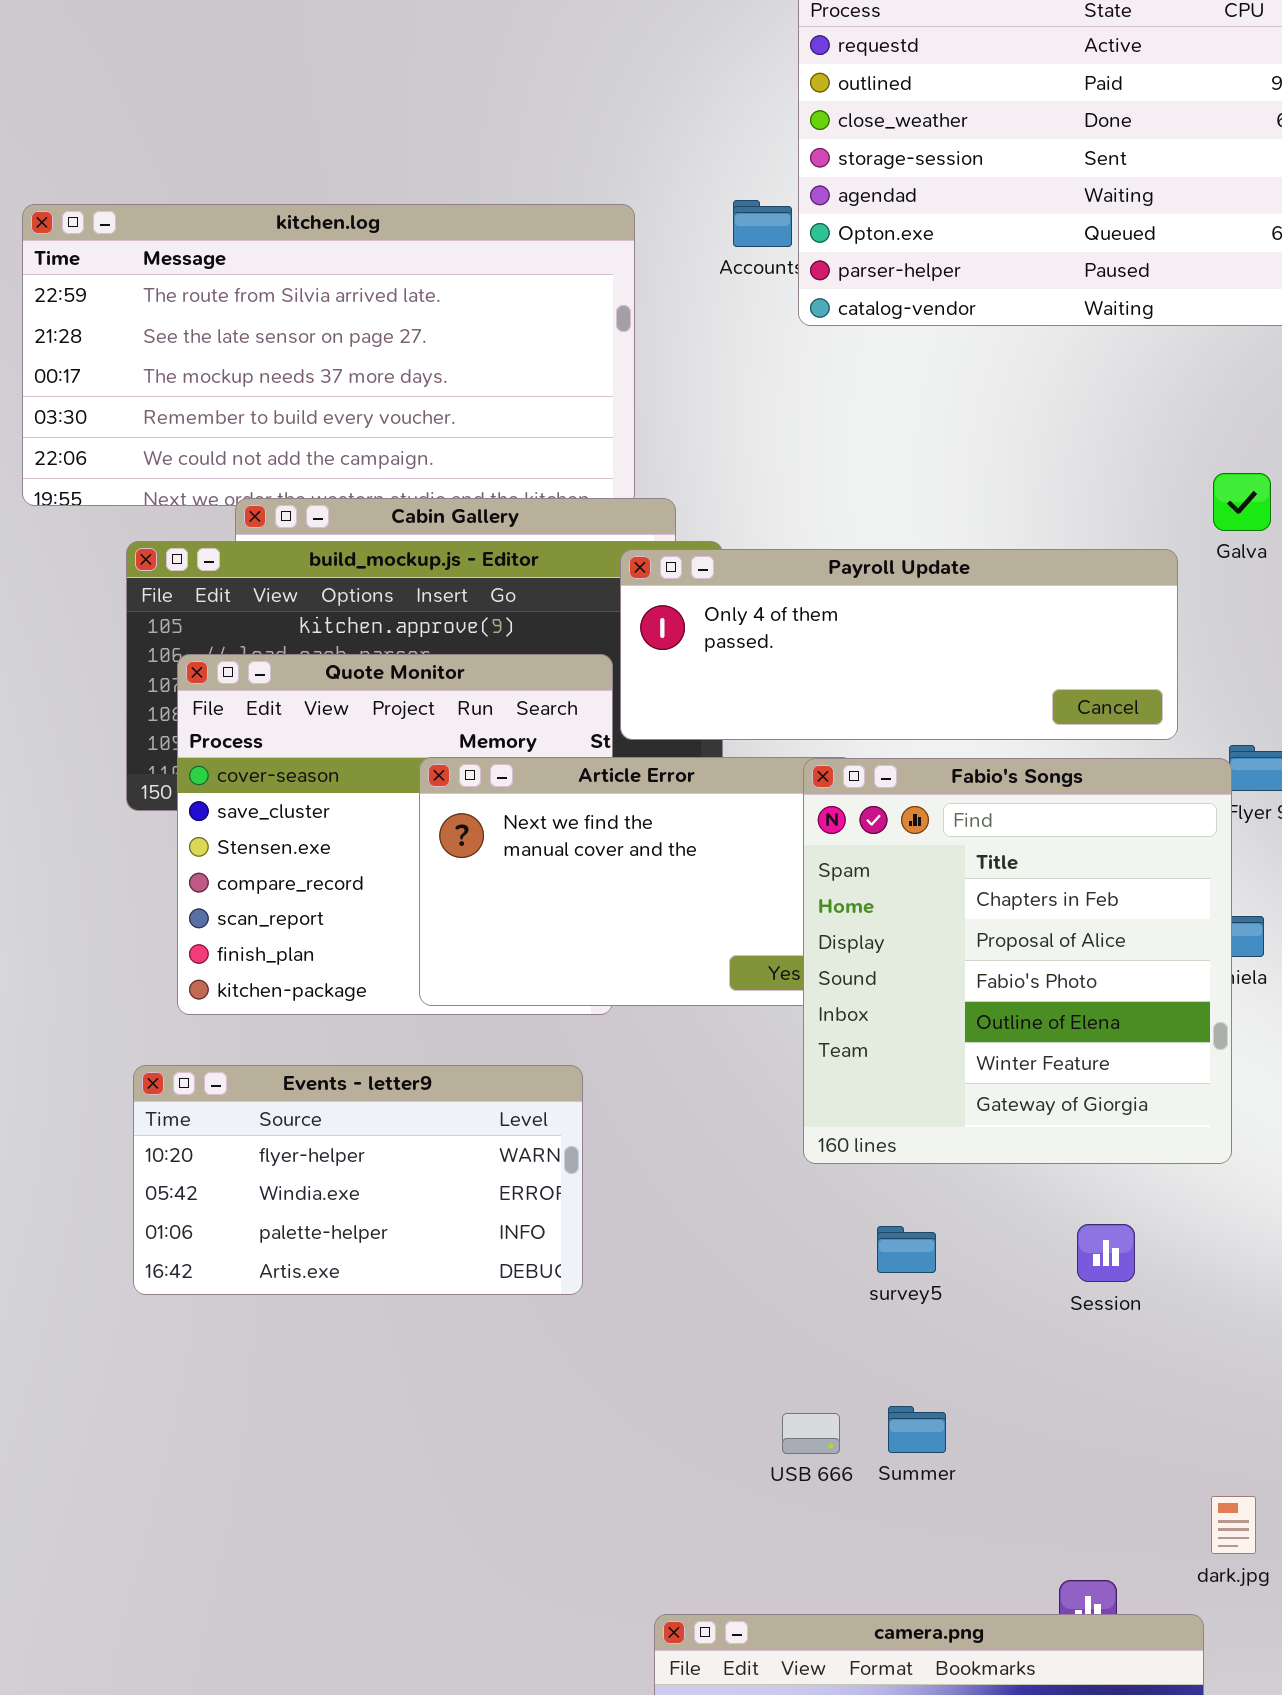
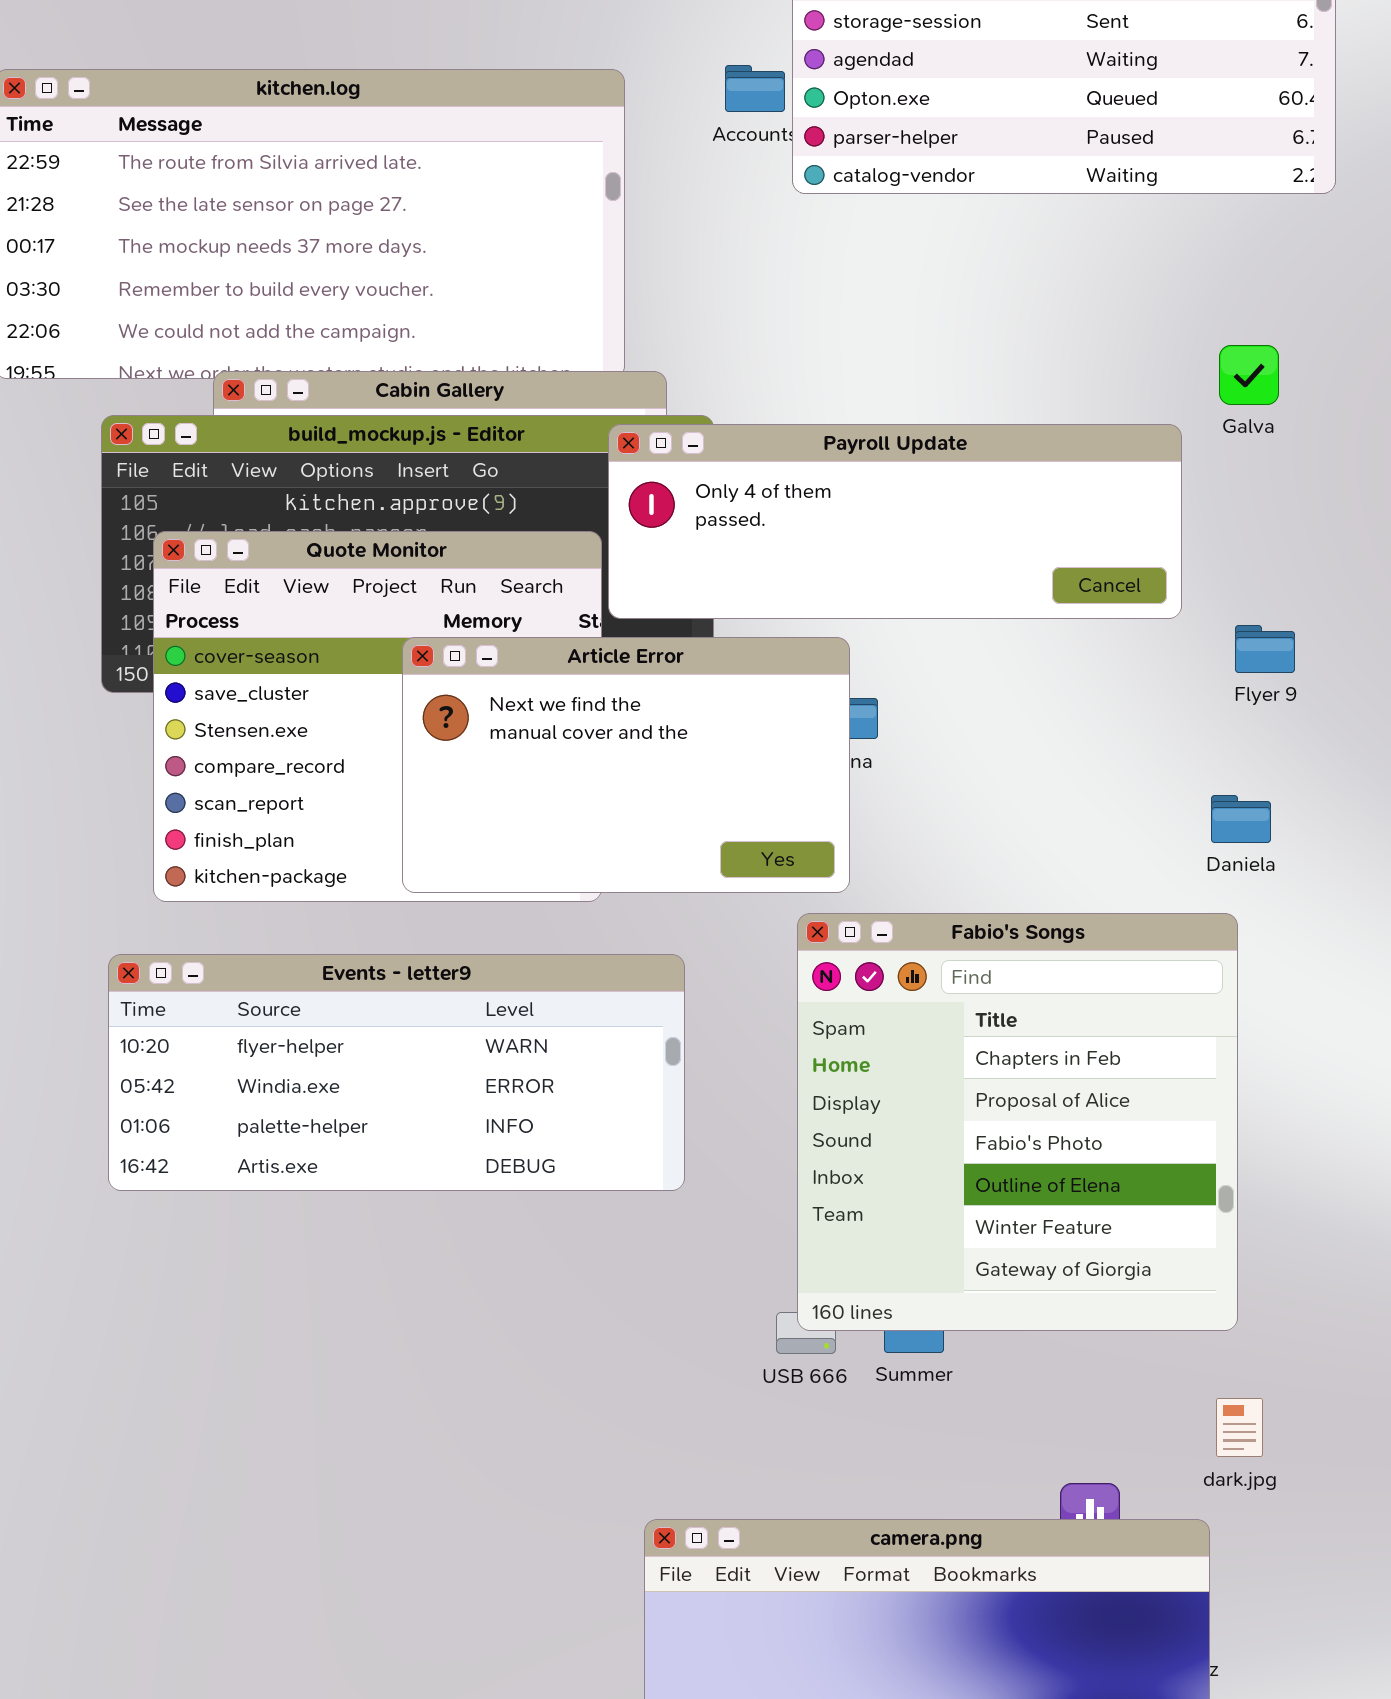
Fabio's Songs: [803,758,1232,1164] -> [797,913,1238,1331], moved
Events - letter9: [133,1065,583,1295] -> [108,954,685,1191], resized

